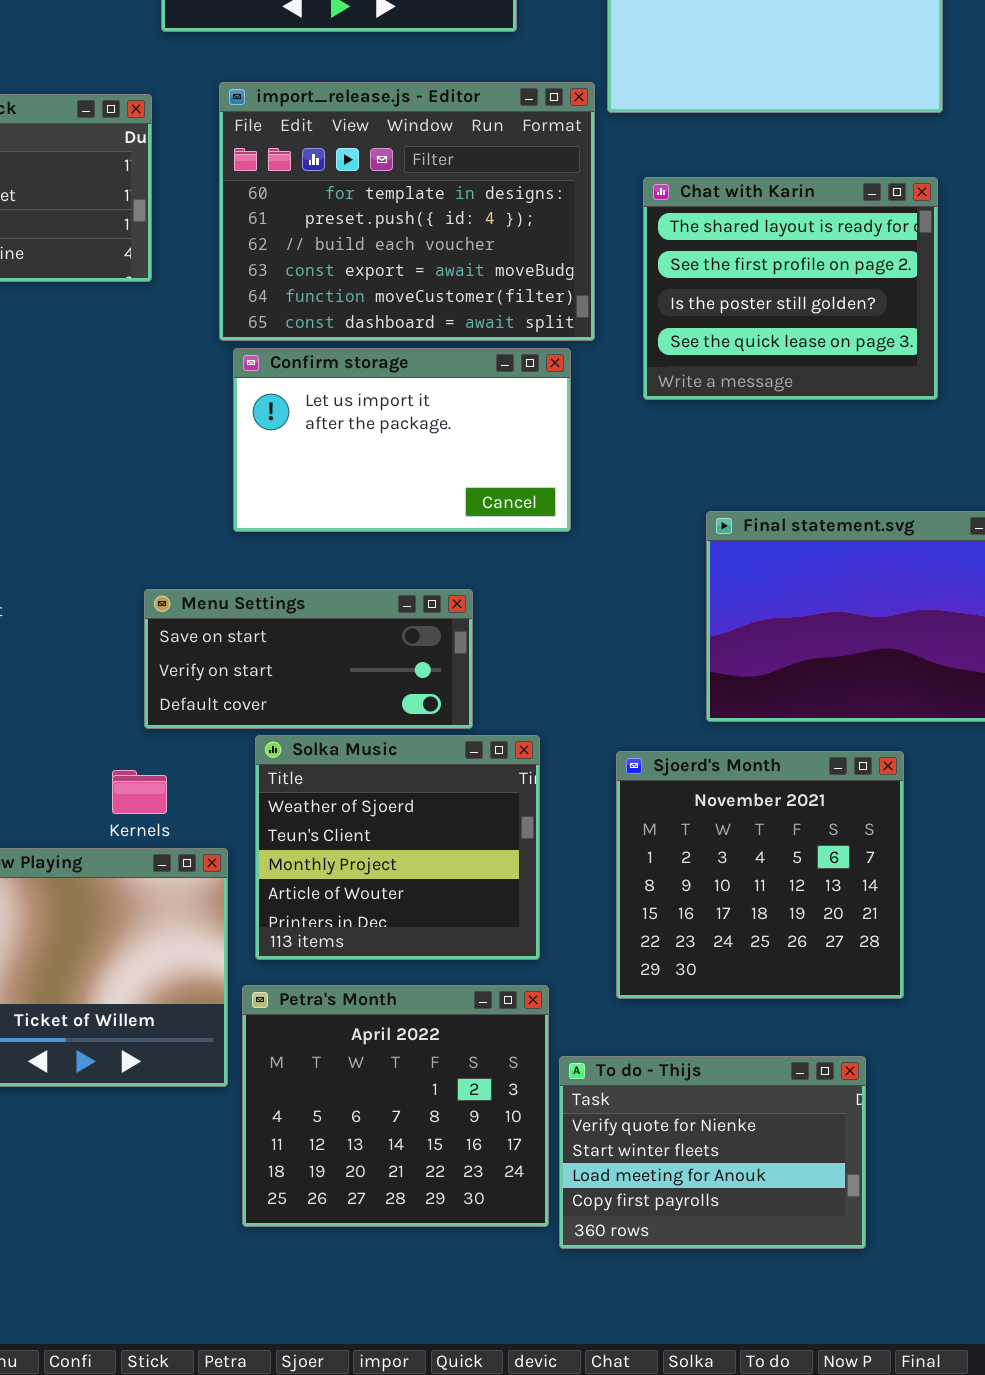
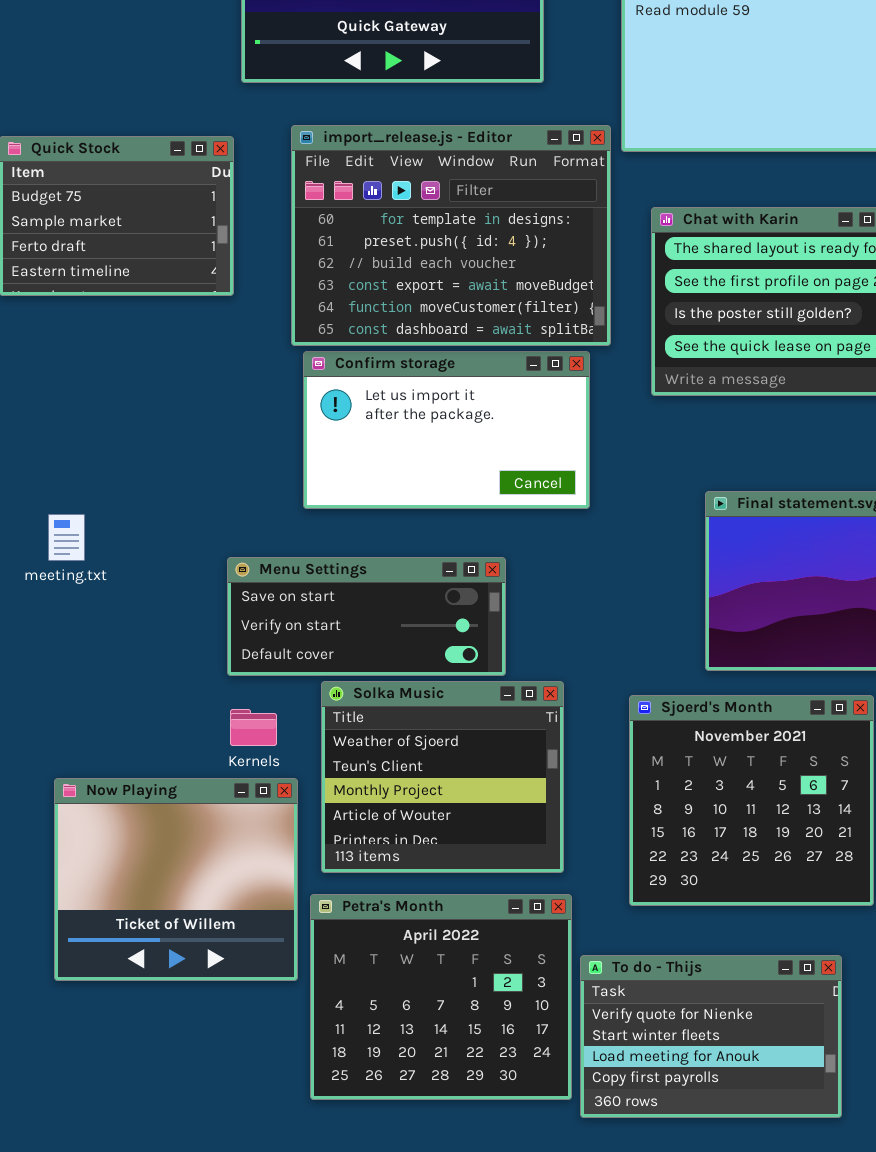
Kernels: [112,770,167,814] -> [230,709,277,746], moved

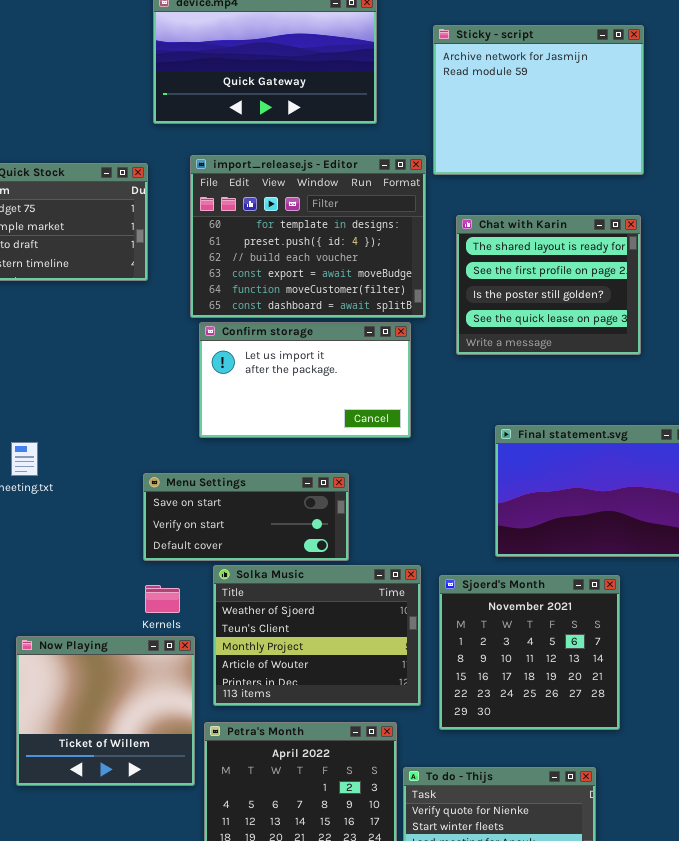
Solka Music: [321,681,564,873] -> [213,565,421,706], resized

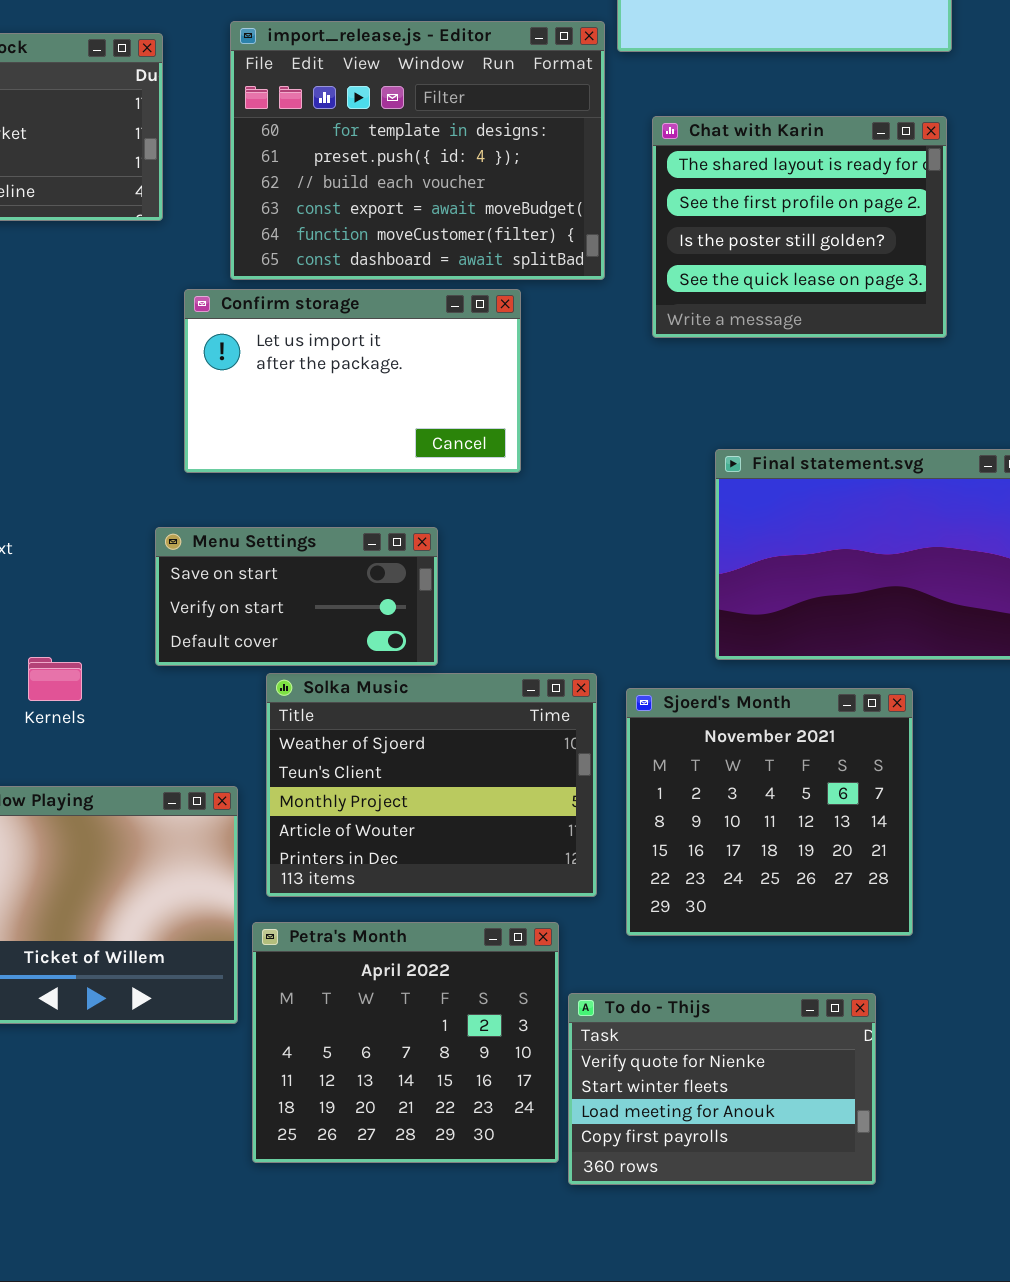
Confirm storage: [199,322,411,438] -> [184,289,521,473], moved
Menu Settings: [143,473,349,561] -> [155,527,438,666], resized
Kernels: [145,585,180,613] -> [28,657,82,701], moved

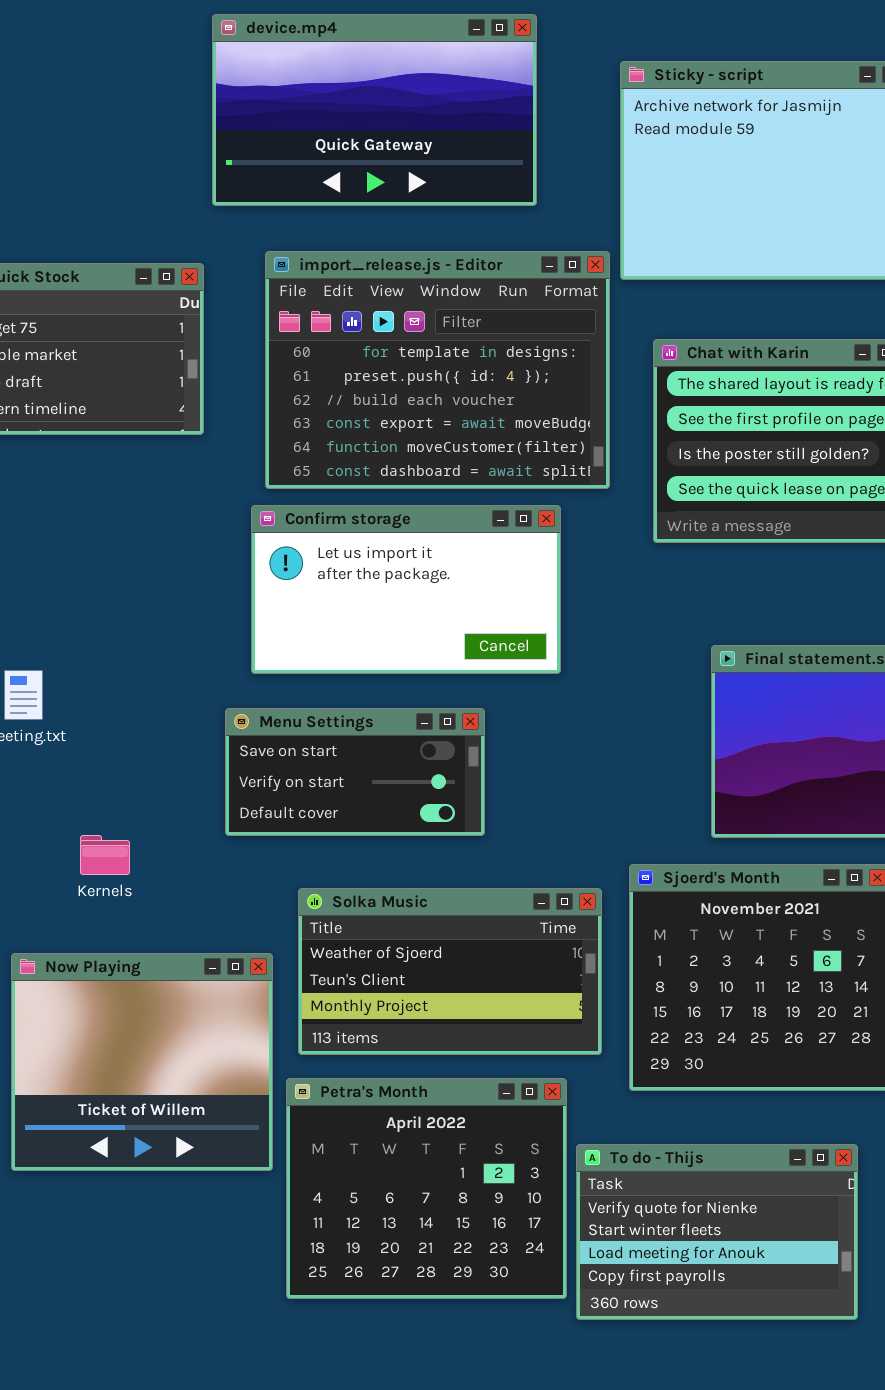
Confirm storage: [184,289,521,473] -> [251,505,561,674], moved
Menu Settings: [155,527,438,666] -> [225,708,485,836], moved
Solka Music: [266,673,597,897] -> [298,888,602,1055], resized

